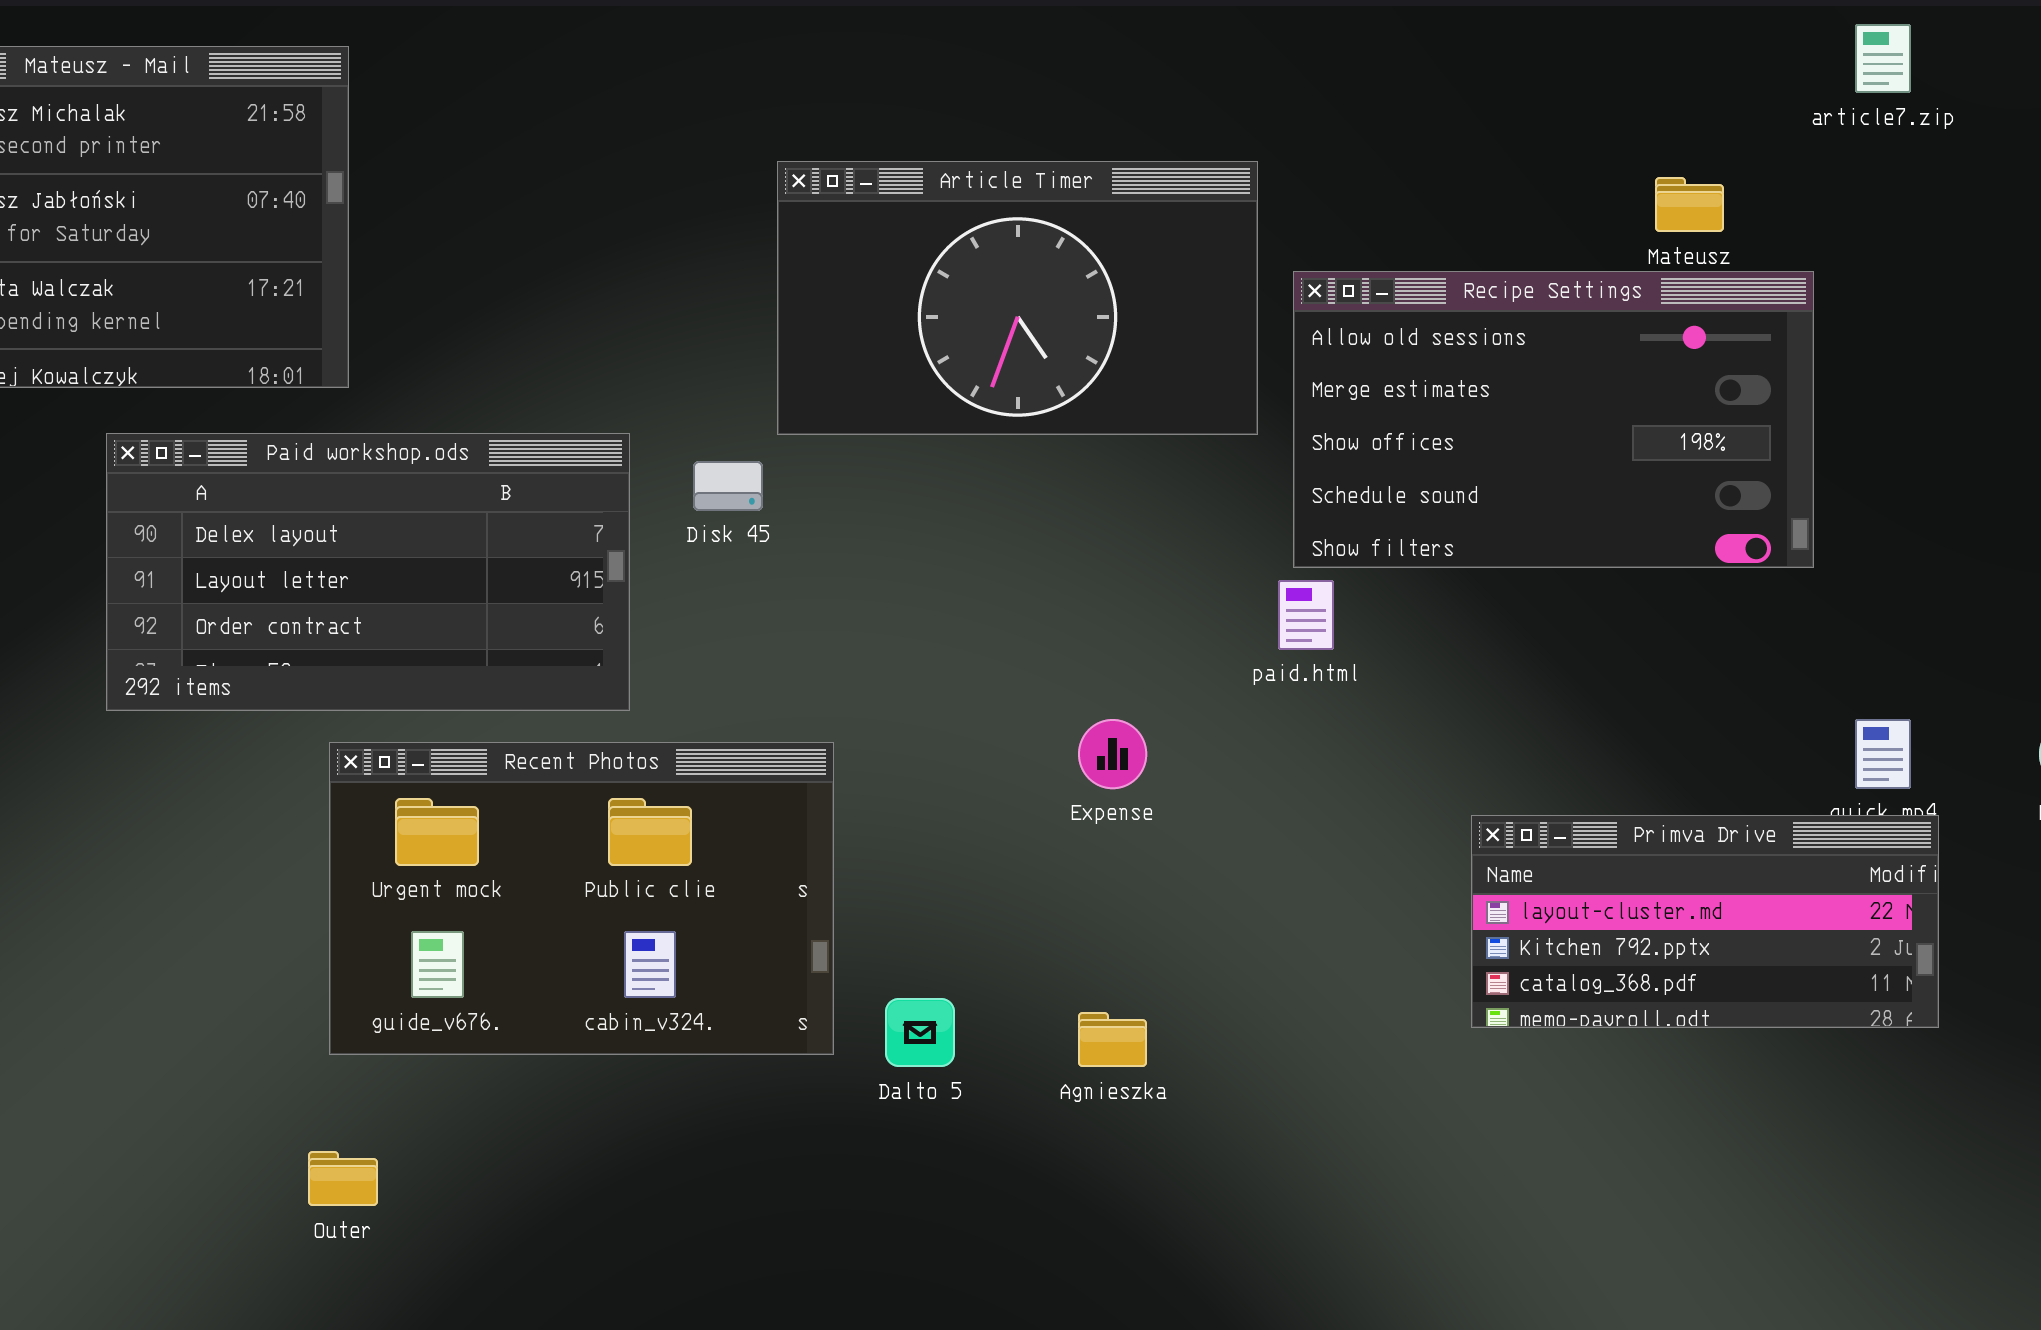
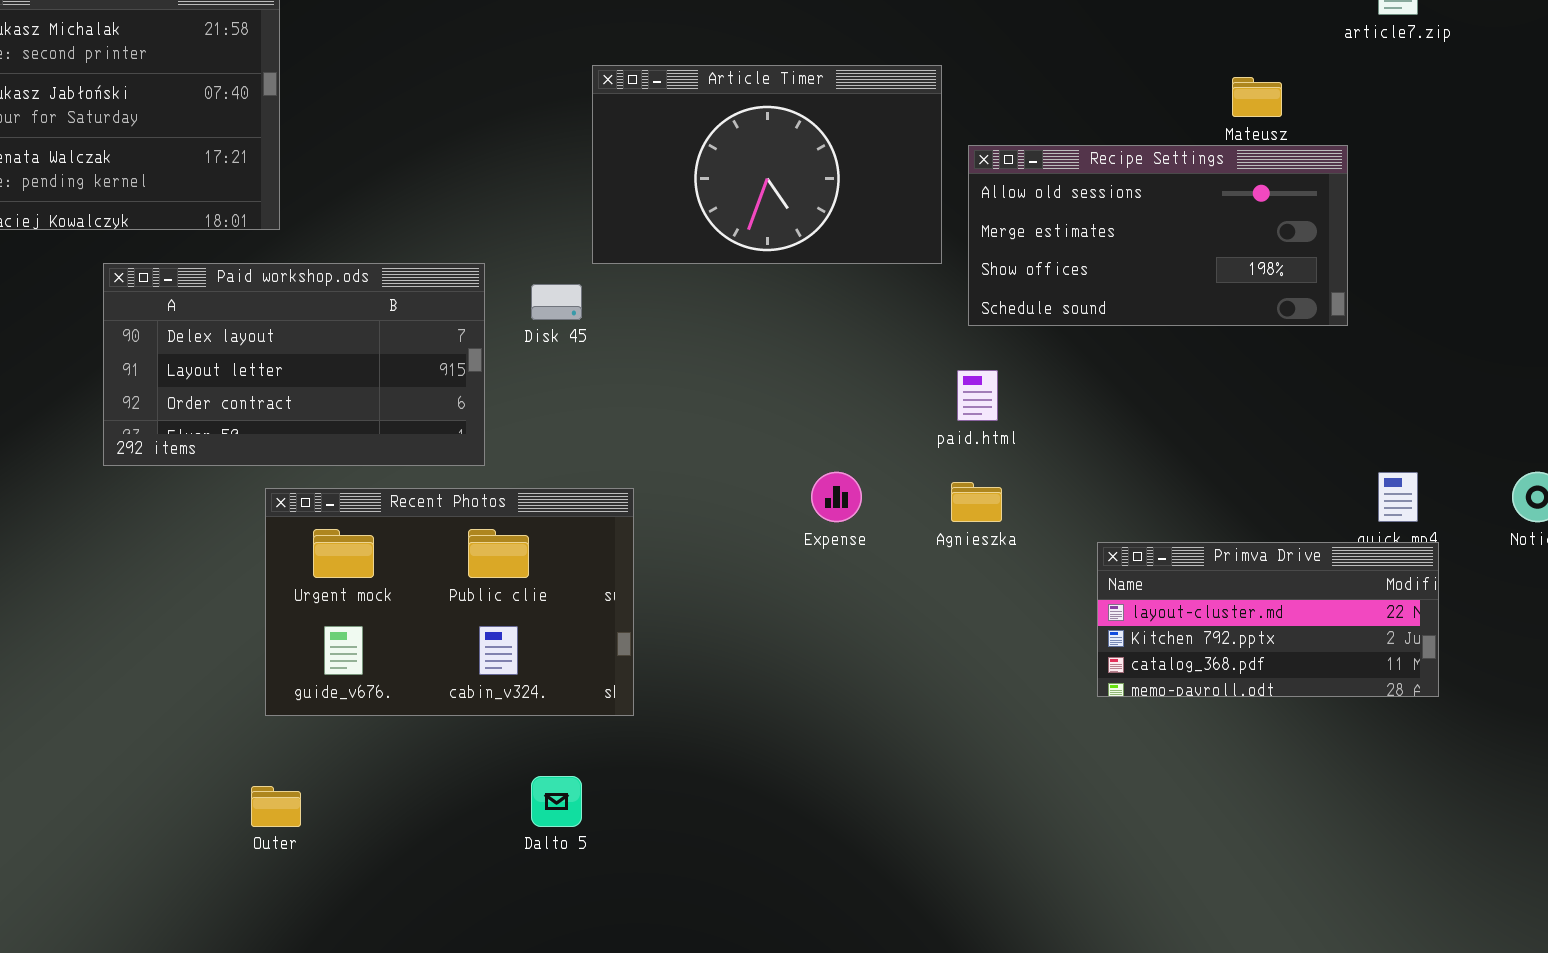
Recipe Settings: [1293,271,1814,568] -> [968,145,1348,326], resized
Dalto 5: [885,998,955,1067] -> [531,776,582,827], moved
Agnieszka: [1078,1012,1147,1067] -> [951,482,1002,522], moved

